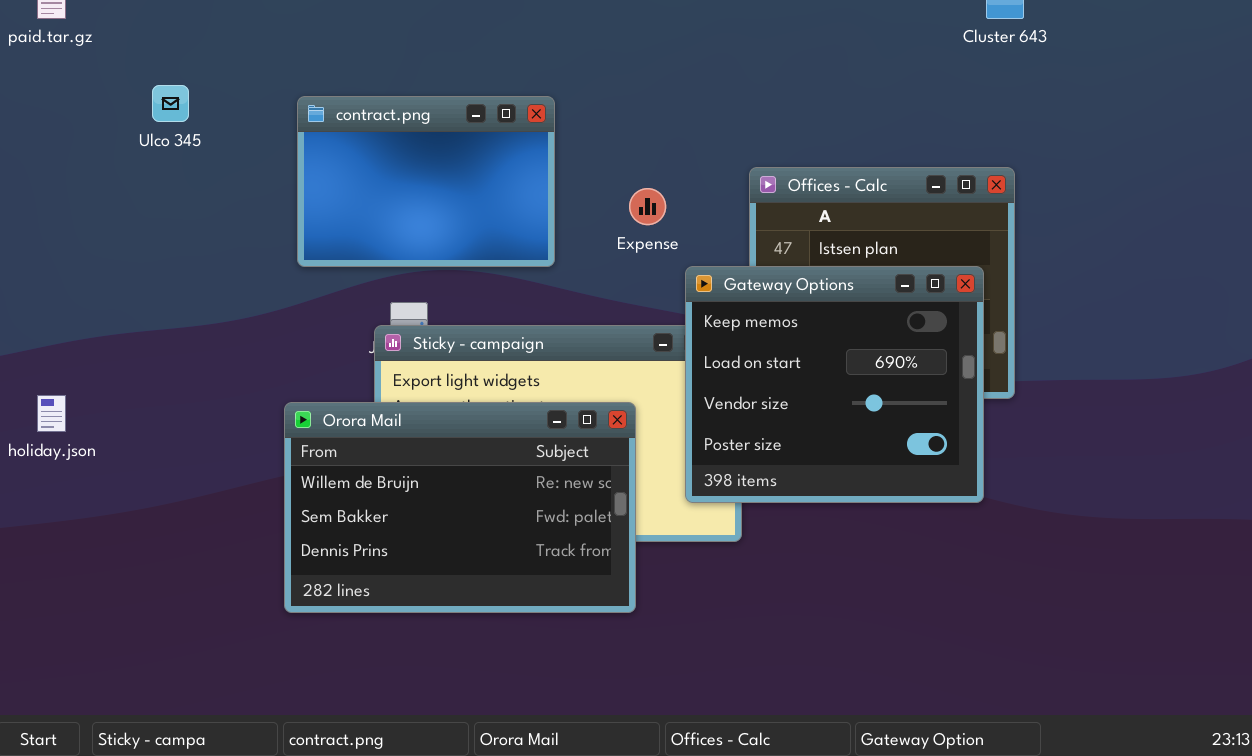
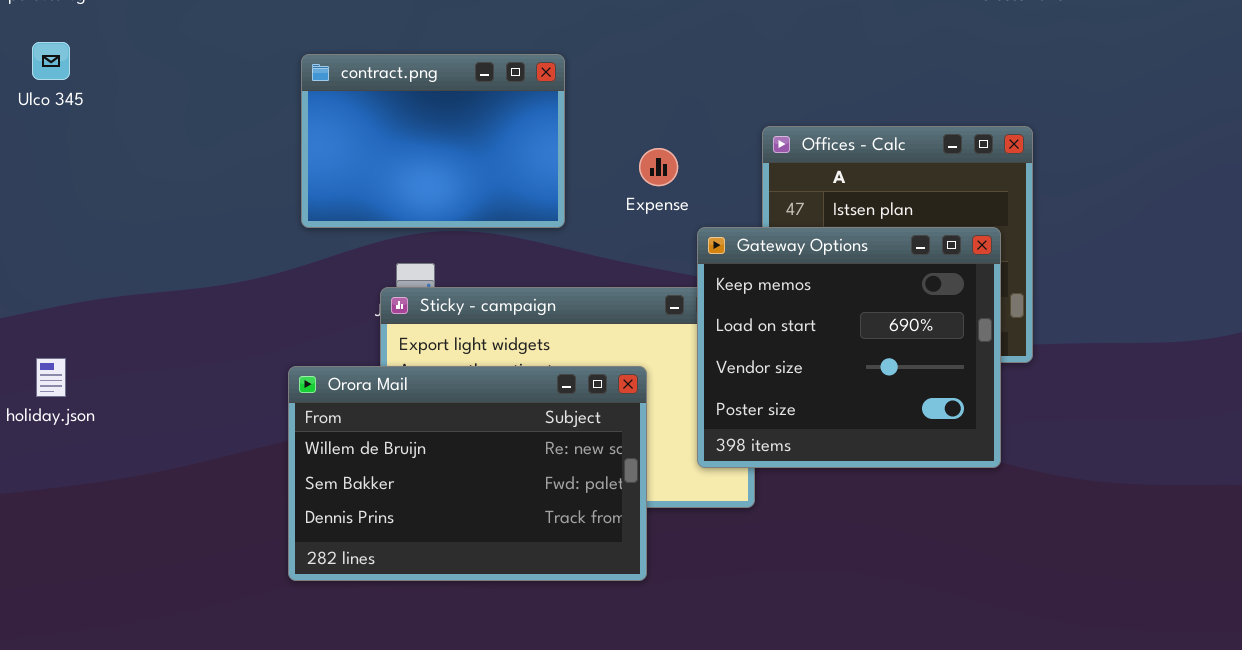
Ulco 345: [152,85,189,122] -> [32,42,70,80], moved

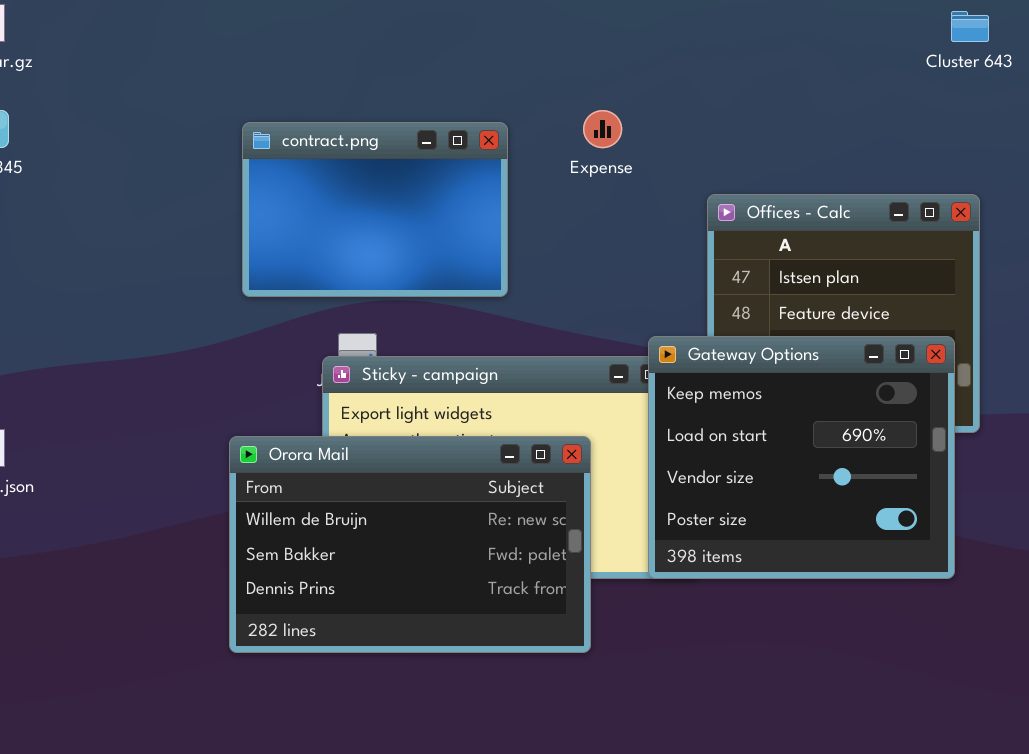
Expense: [639,148,678,186] -> [583,110,622,148], moved
Gateway Options: [697,227,1001,468] -> [648,336,955,579], moved

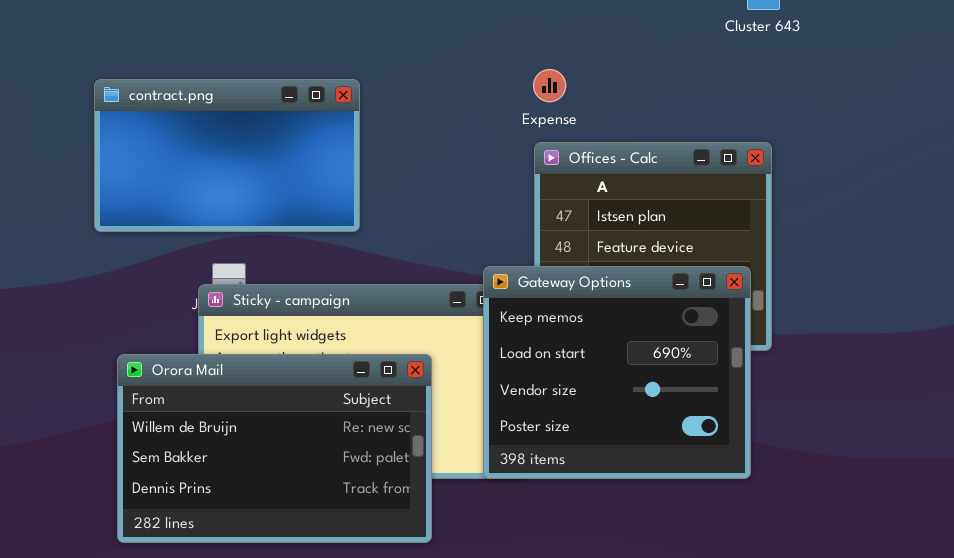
Expense: [583,110,622,148] -> [533,69,566,102], moved
contract.png: [242,122,508,297] -> [94,79,360,232], resized

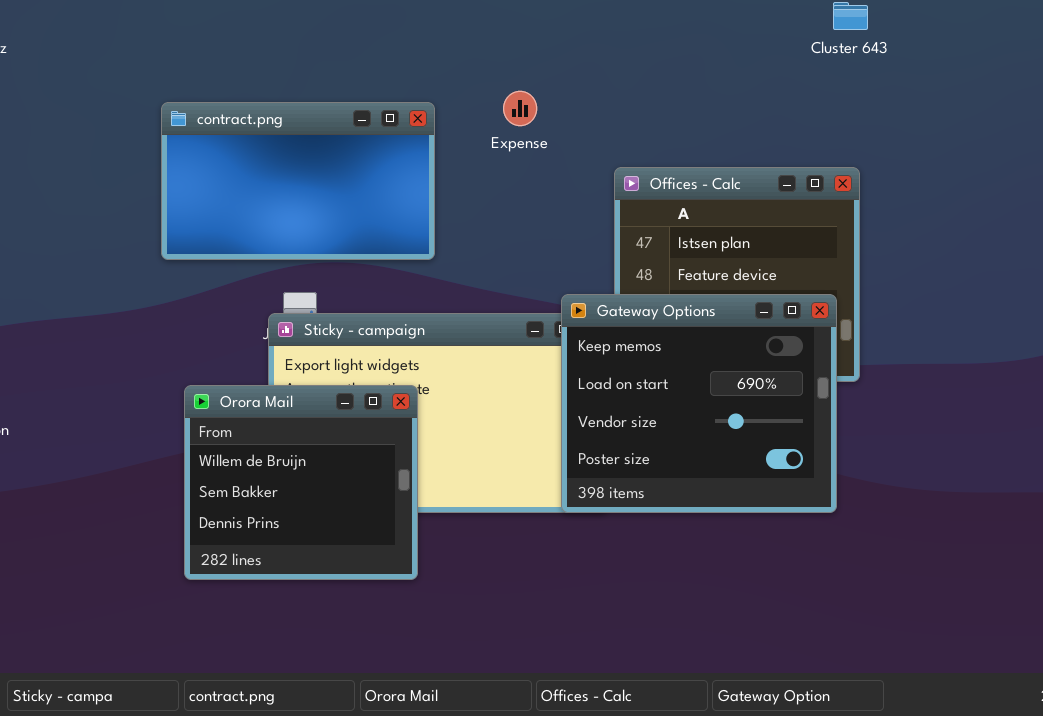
Expense: [533,69,566,102] -> [503,91,537,126], moved
Orora Mail: [117,354,432,543] -> [184,385,418,580], resized

